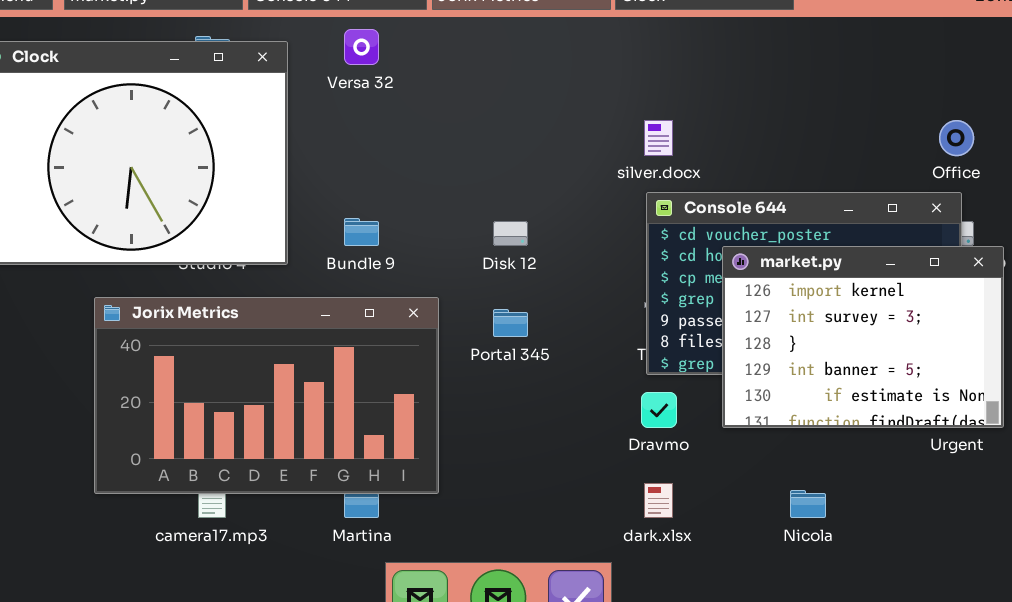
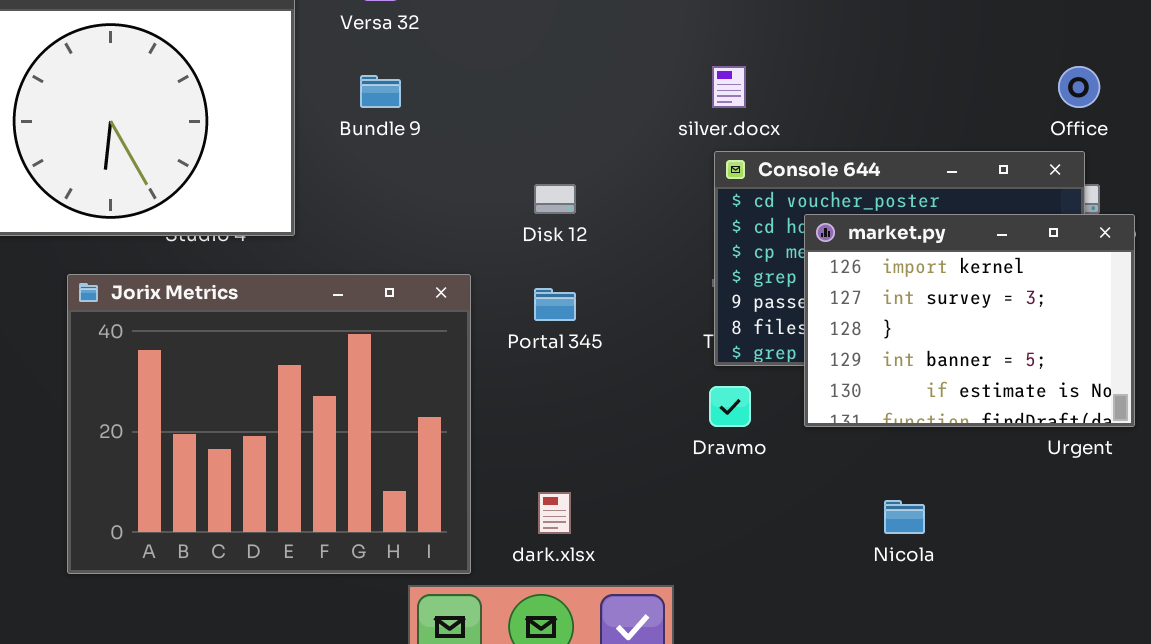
Bundle 9: [344,218,379,246] -> [360,75,401,108], moved
Jorix Metrics: [94,297,439,494] -> [67,274,471,574], resized
dark.xlsx: [644,483,673,518] -> [538,492,571,534], moved

